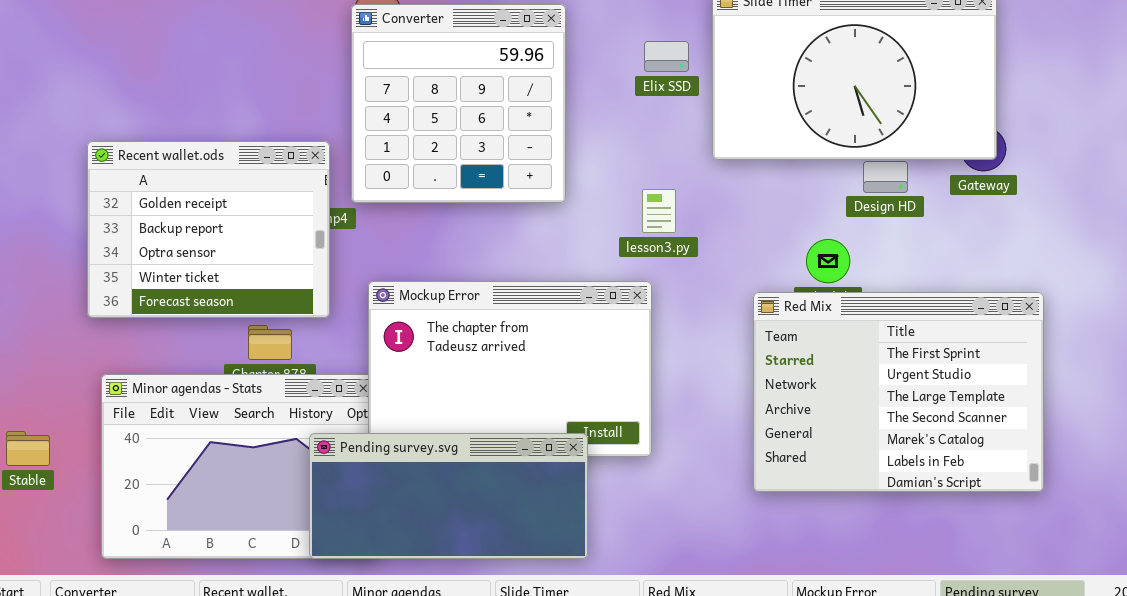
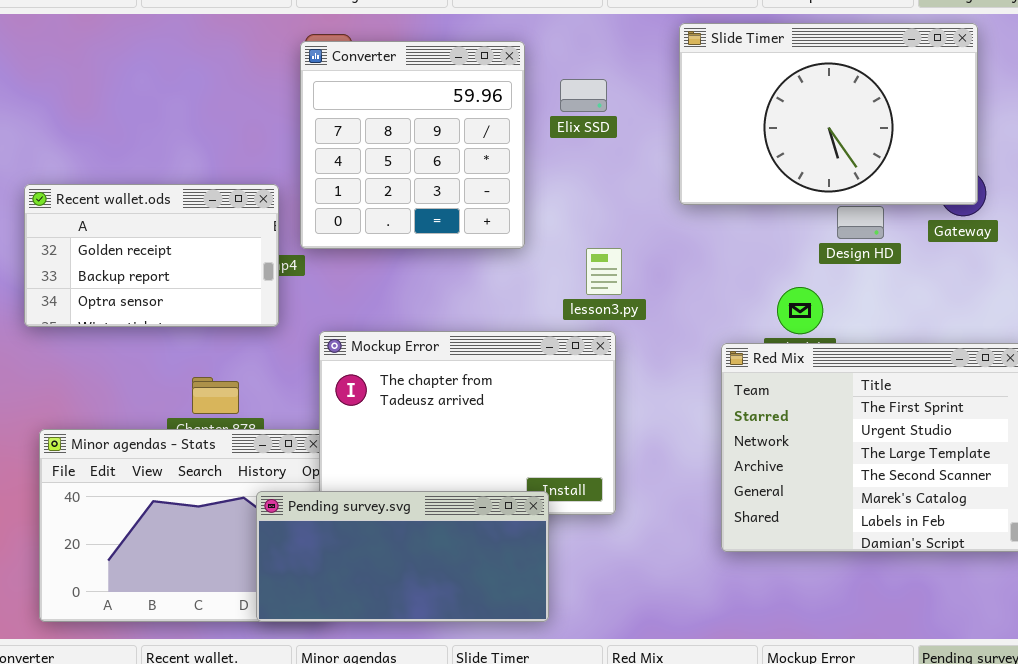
Elix SSD: [644,41,689,72] -> [560,79,607,112], moved
Recent wallet.ods: [87,141,330,318] -> [24,184,279,327], resized
lesson3.py: [642,189,676,233] -> [586,248,622,295], moved

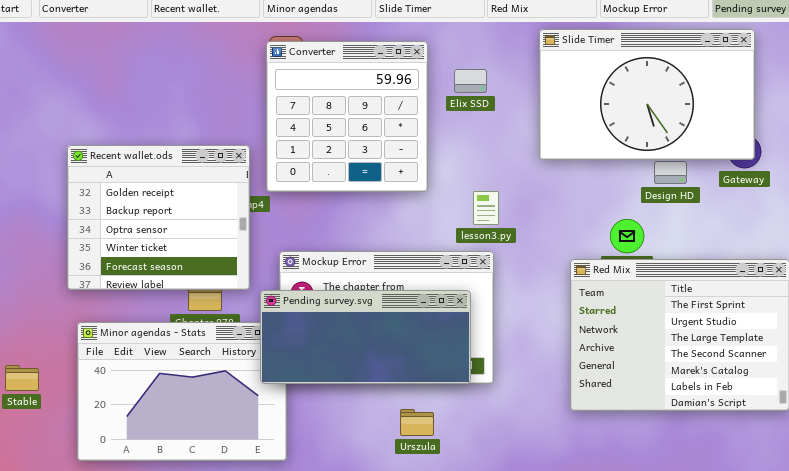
Recent wallet.ods: [24,184,279,327] -> [67,145,250,290], resized
Pending survey.svg: [256,491,549,622] -> [260,290,471,384], moved

